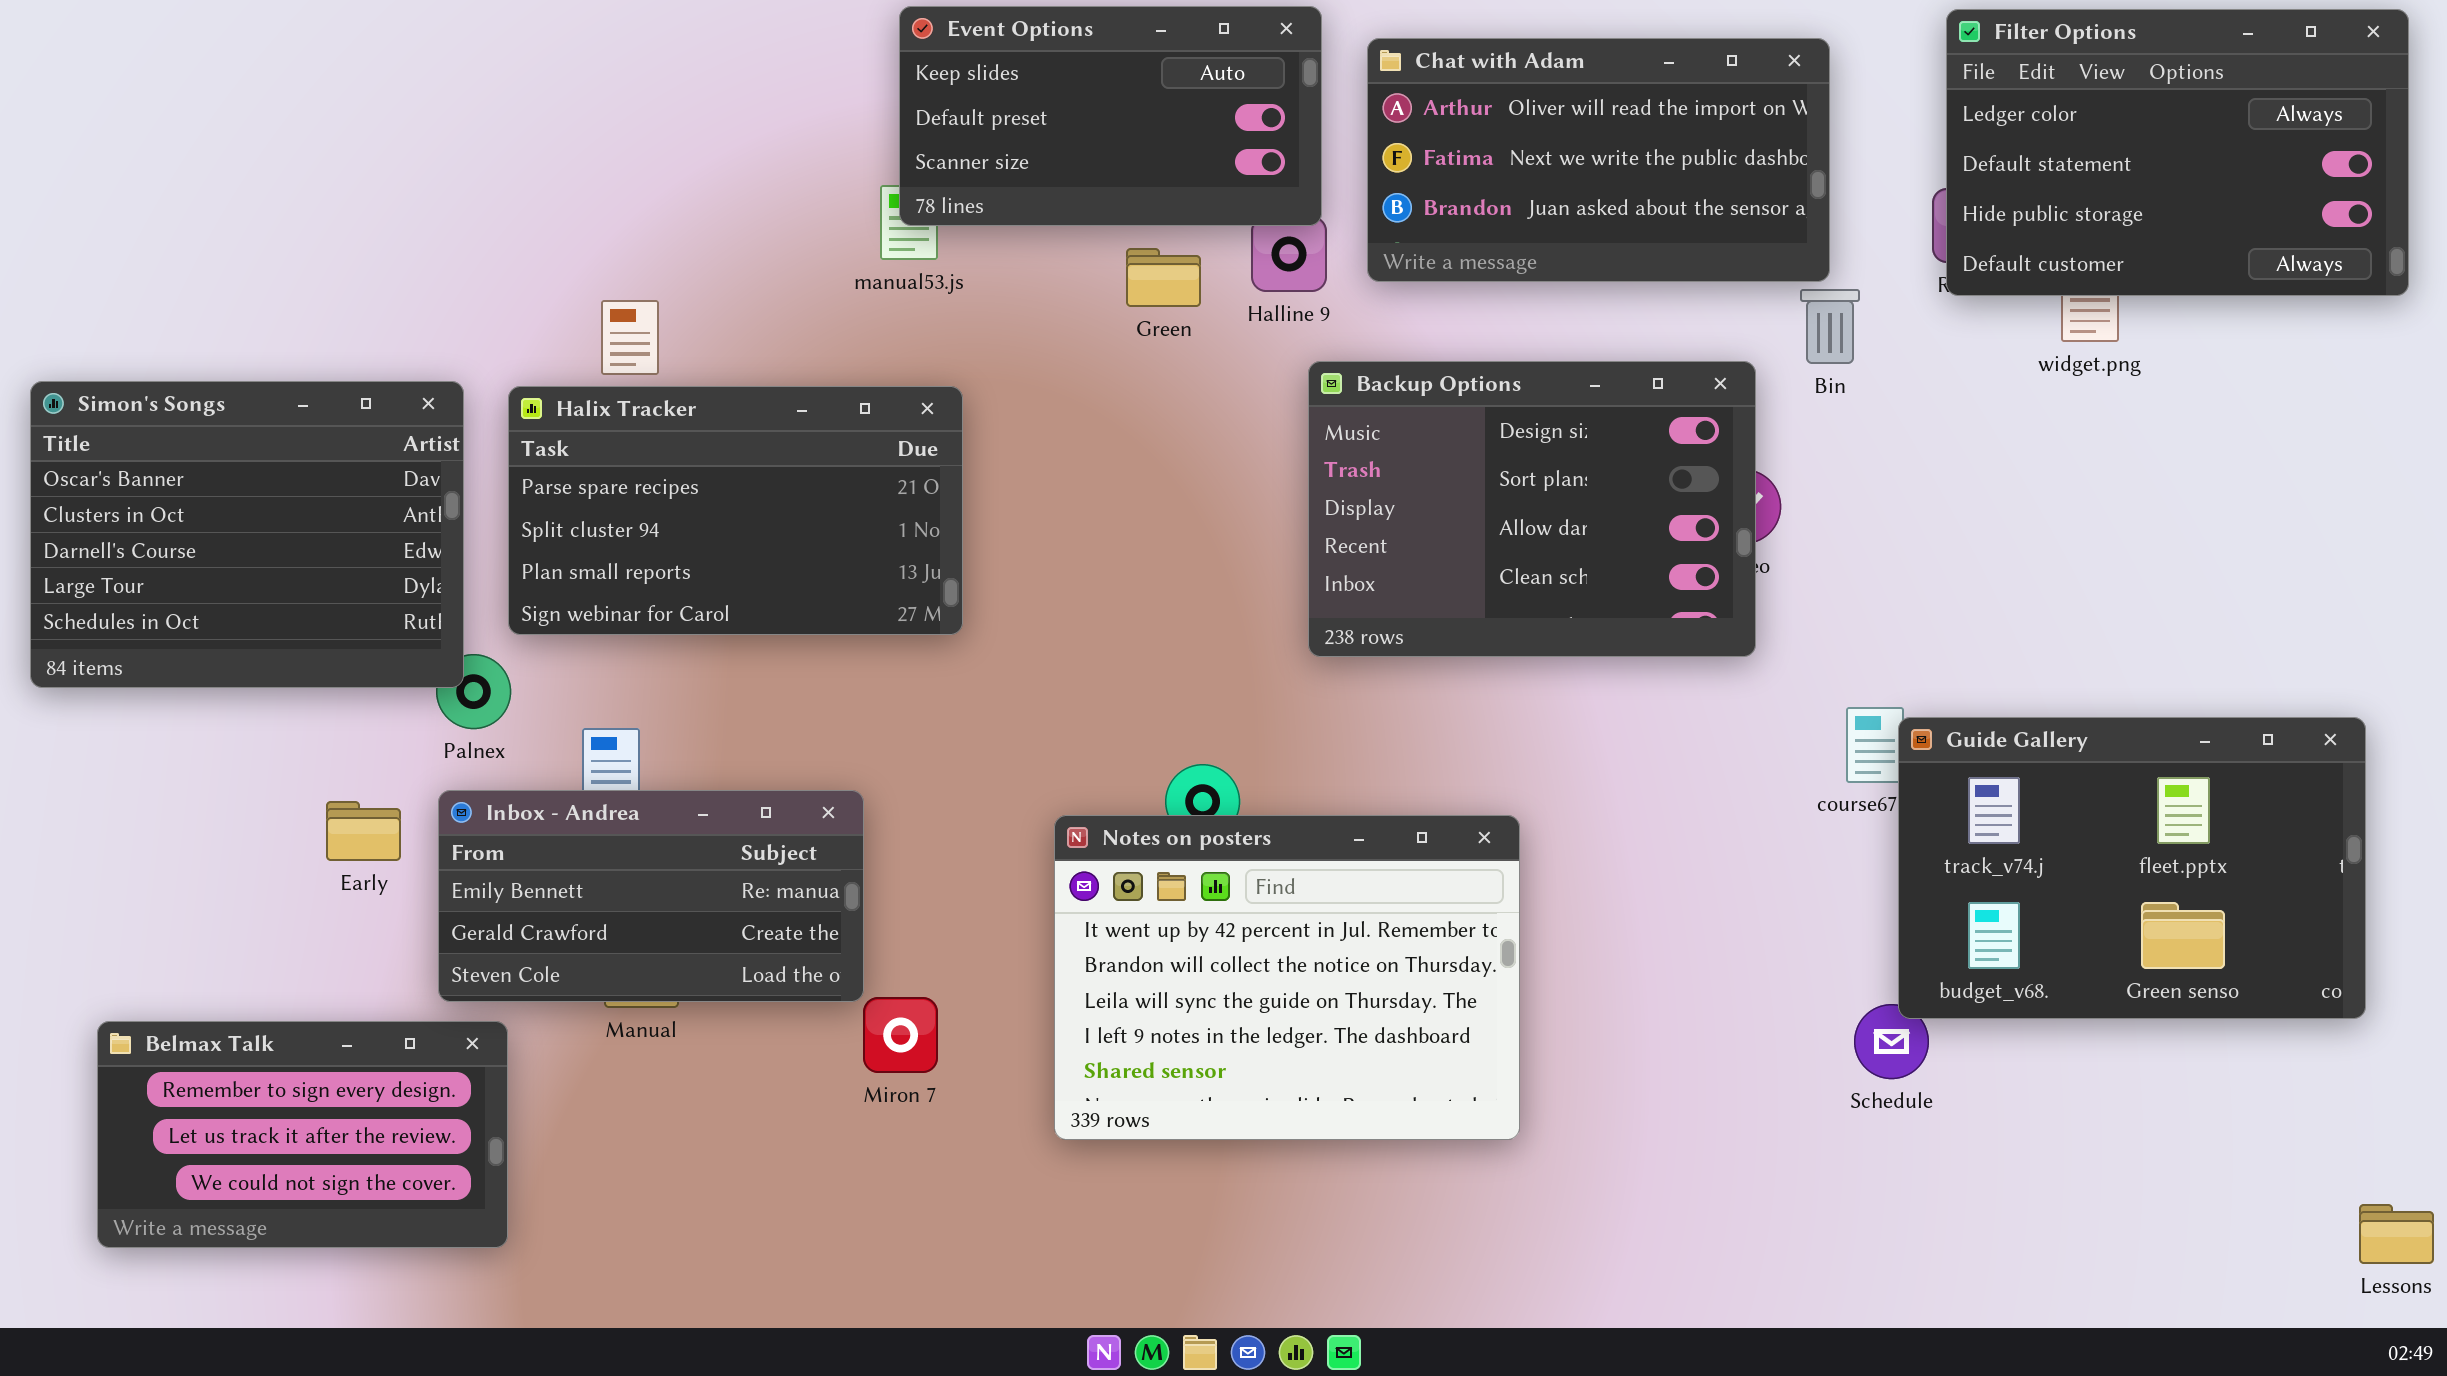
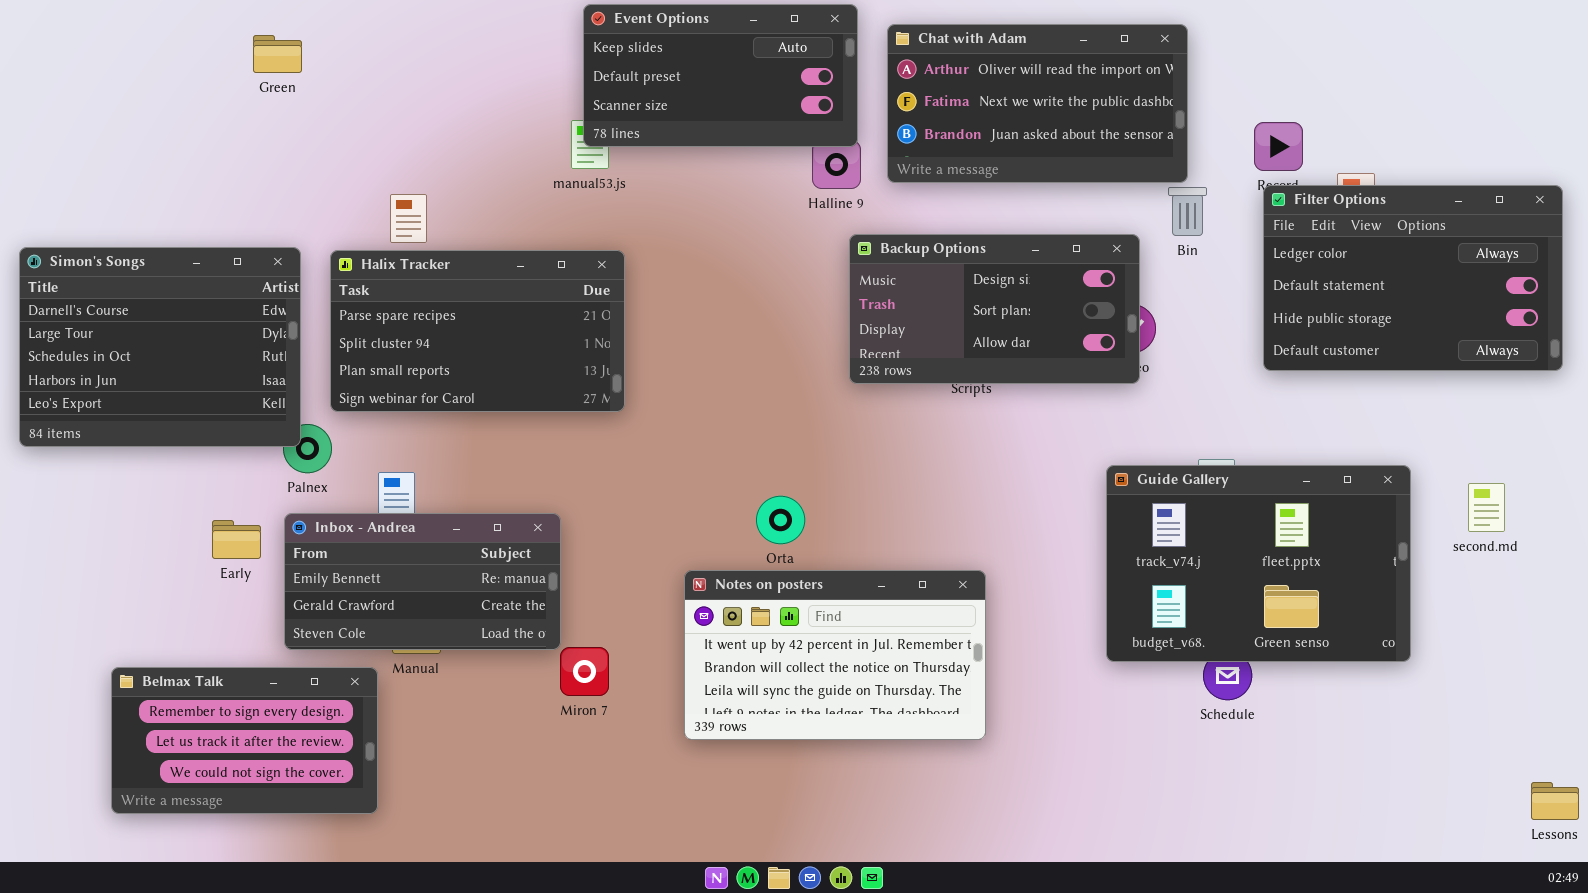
Filter Options: [1946,9,2409,296] -> [1263,185,1563,371], moved
Green: [1126,248,1201,307] -> [253,35,302,73], moved
Backup Options: [1308,361,1756,657] -> [849,234,1140,384], resized
Simon's Songs: [30,381,464,688] -> [19,247,301,447], scrolled down 2 rows
Guide Gallery: [1898,717,2366,1019] -> [1106,465,1411,662], moved
Notes on posters: [1054,815,1520,1140] -> [684,570,986,740], resized
Belmax Talk: [97,1021,508,1248] -> [111,667,378,814], moved

